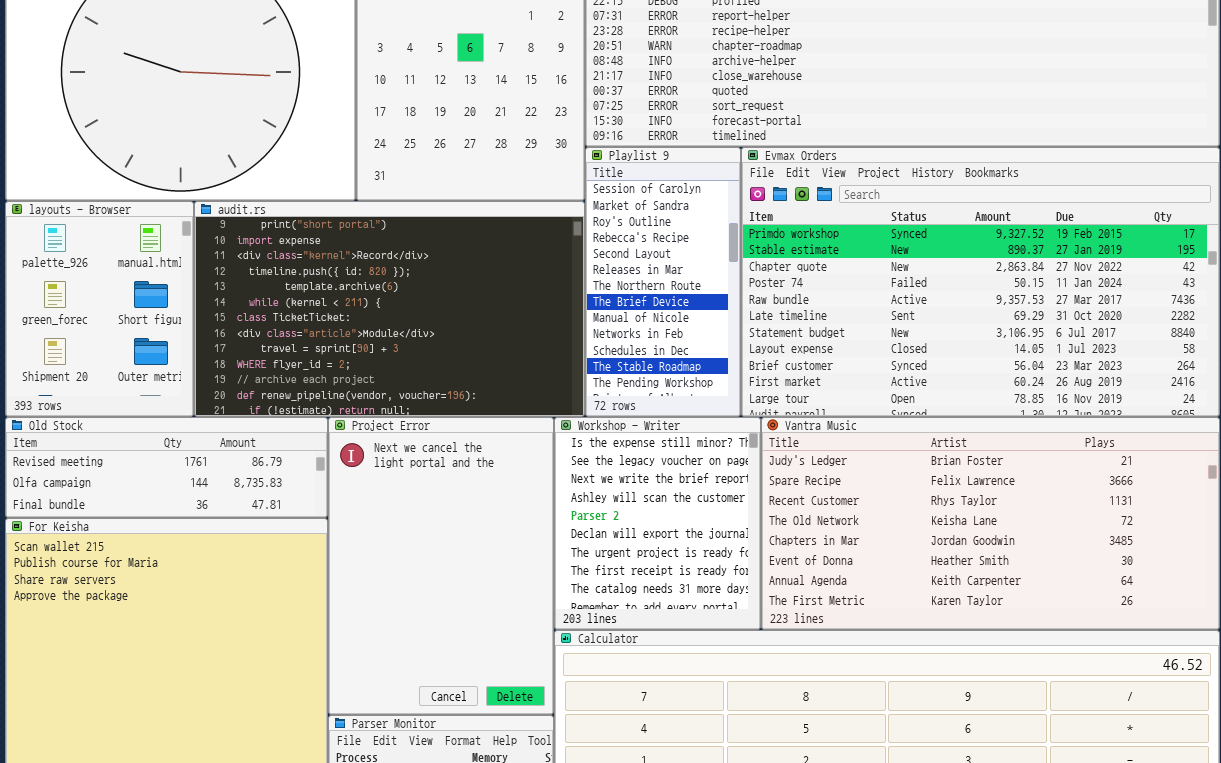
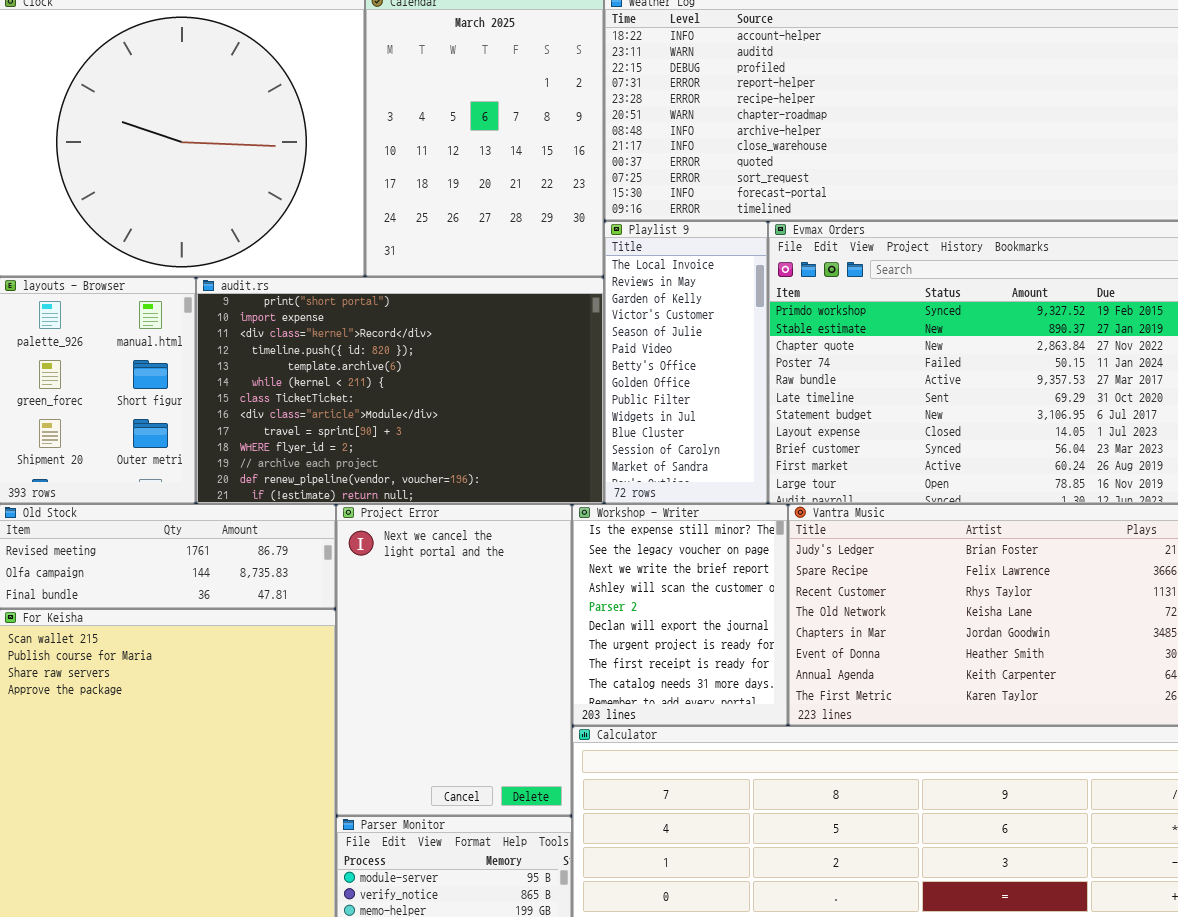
Playlist 9: [585,147,741,417] -> [604,221,768,504], scrolled up 11 rows

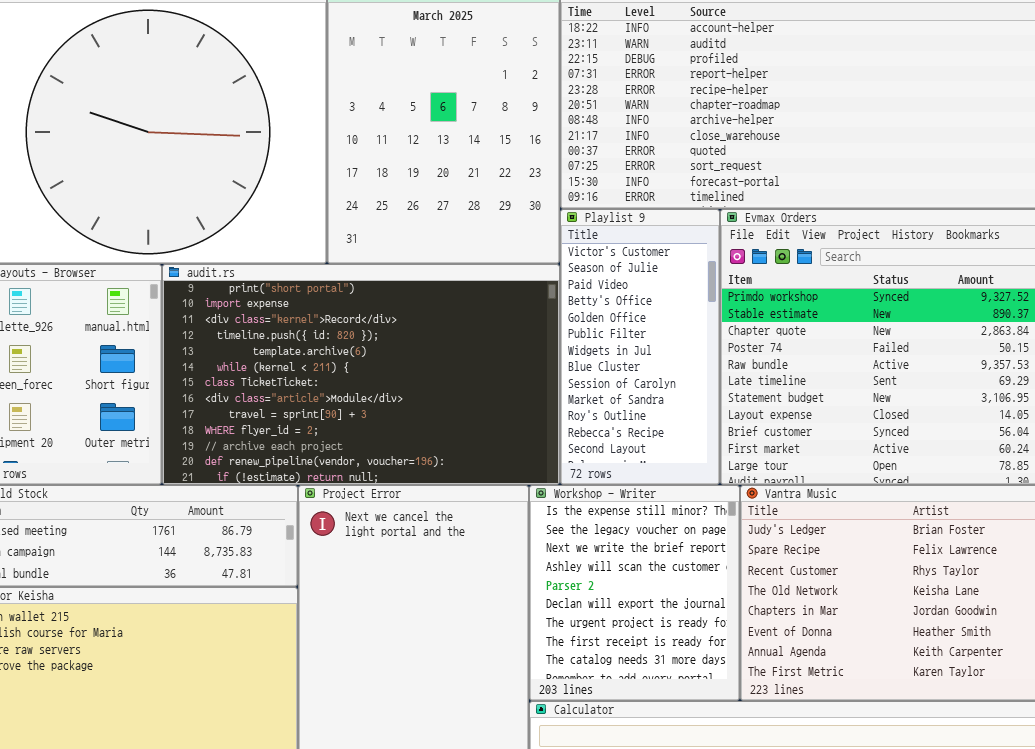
Playlist 9: [604,221,768,504] -> [560,209,720,485], scrolled down 3 rows

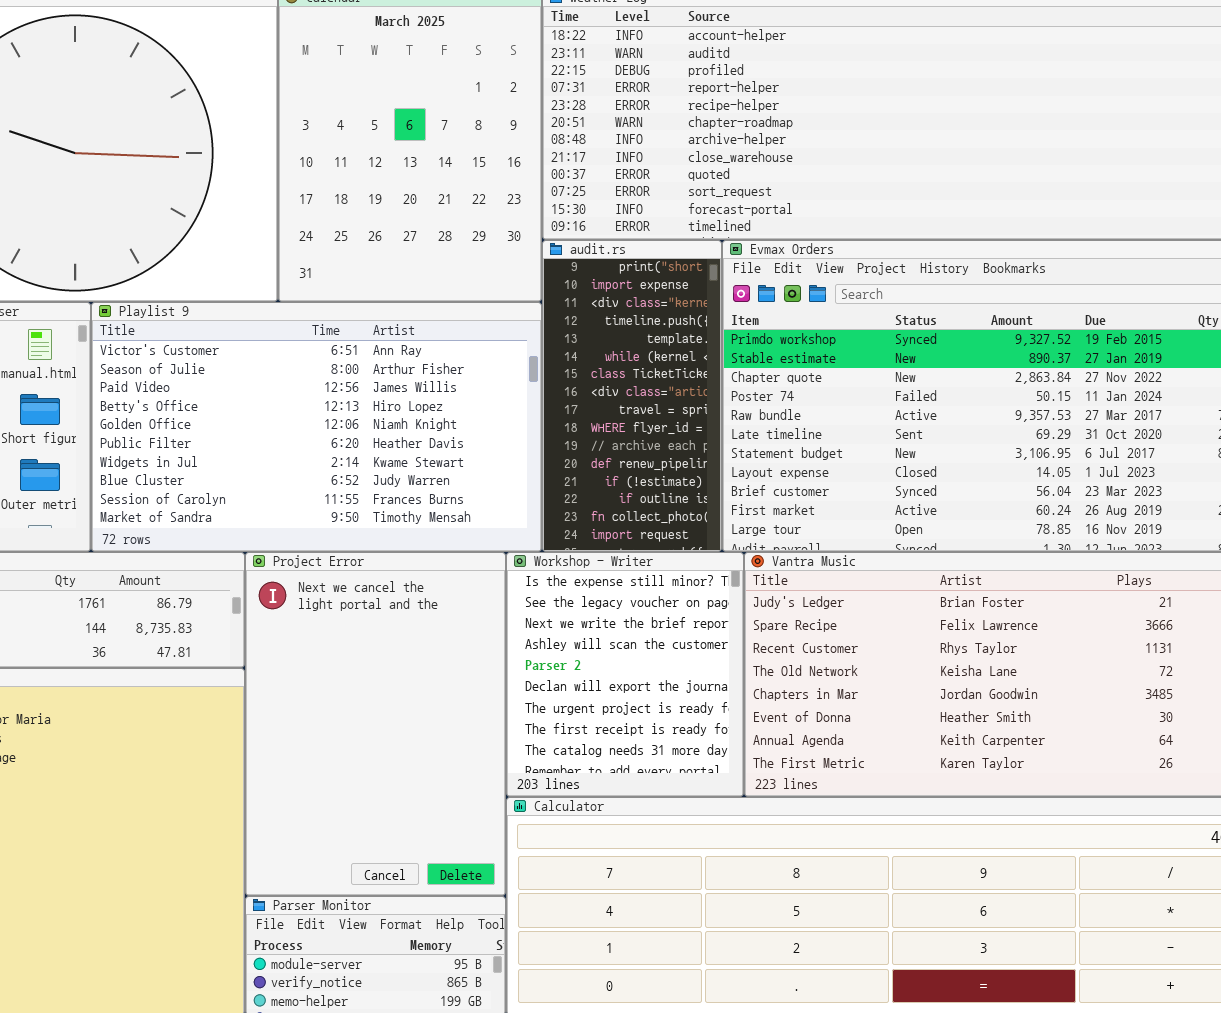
Playlist 9: [560,209,720,485] -> [91,302,542,552], moved, resized
audit.rs: [162,264,560,485] -> [542,240,722,552], moved, resized

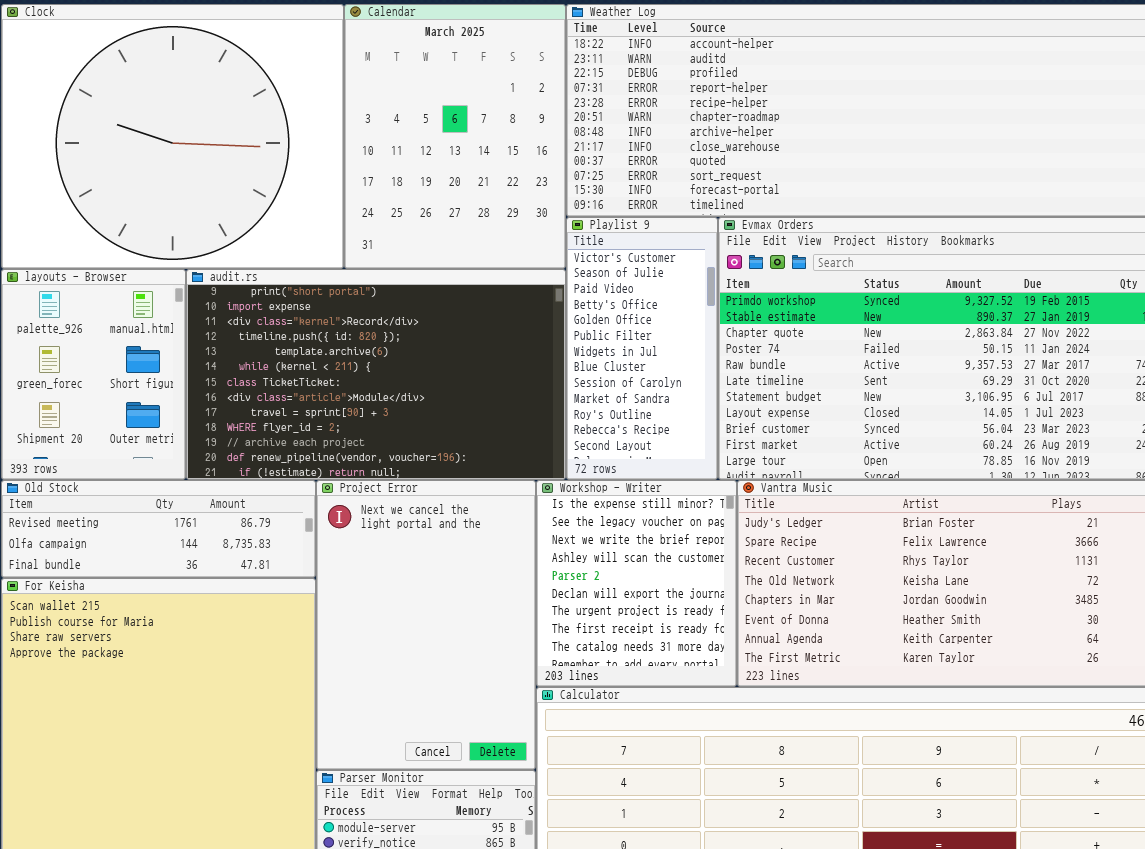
audit.rs: [542,240,722,552] -> [186,269,566,480], moved, resized
Playlist 9: [91,302,542,552] -> [566,217,718,480], moved, resized

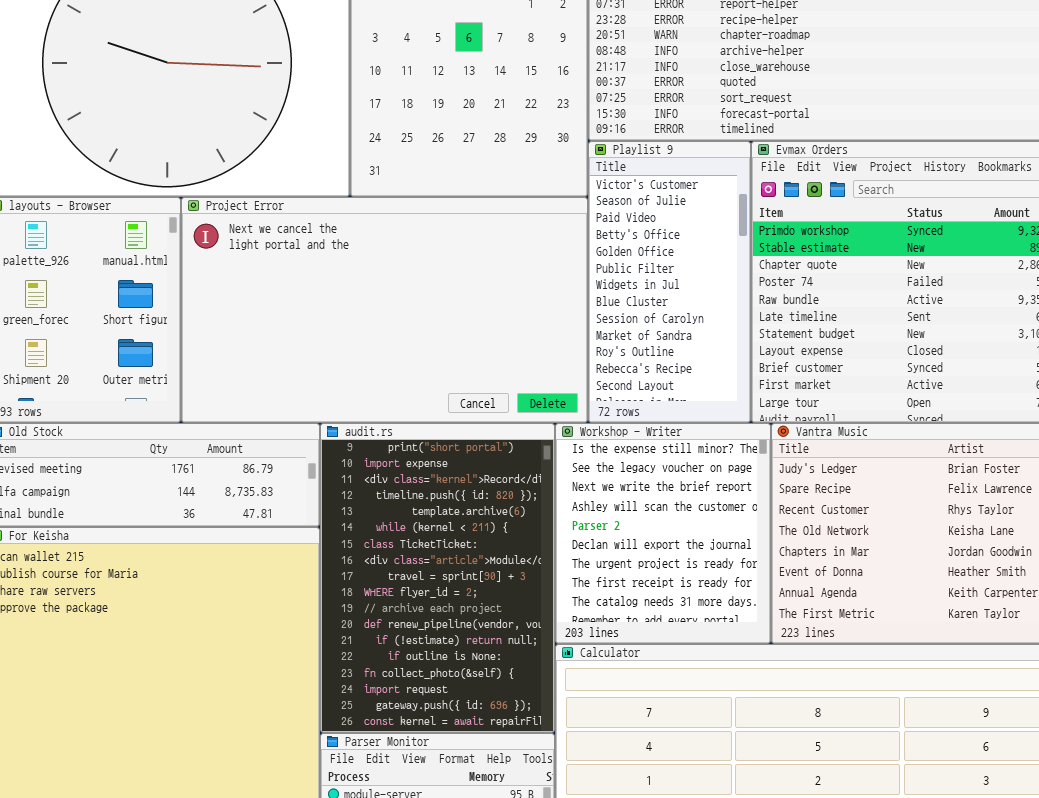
audit.rs: [186,269,566,480] -> [320,423,555,733], moved, resized
Project Error: [316,480,536,770] -> [181,197,588,423], moved, resized

